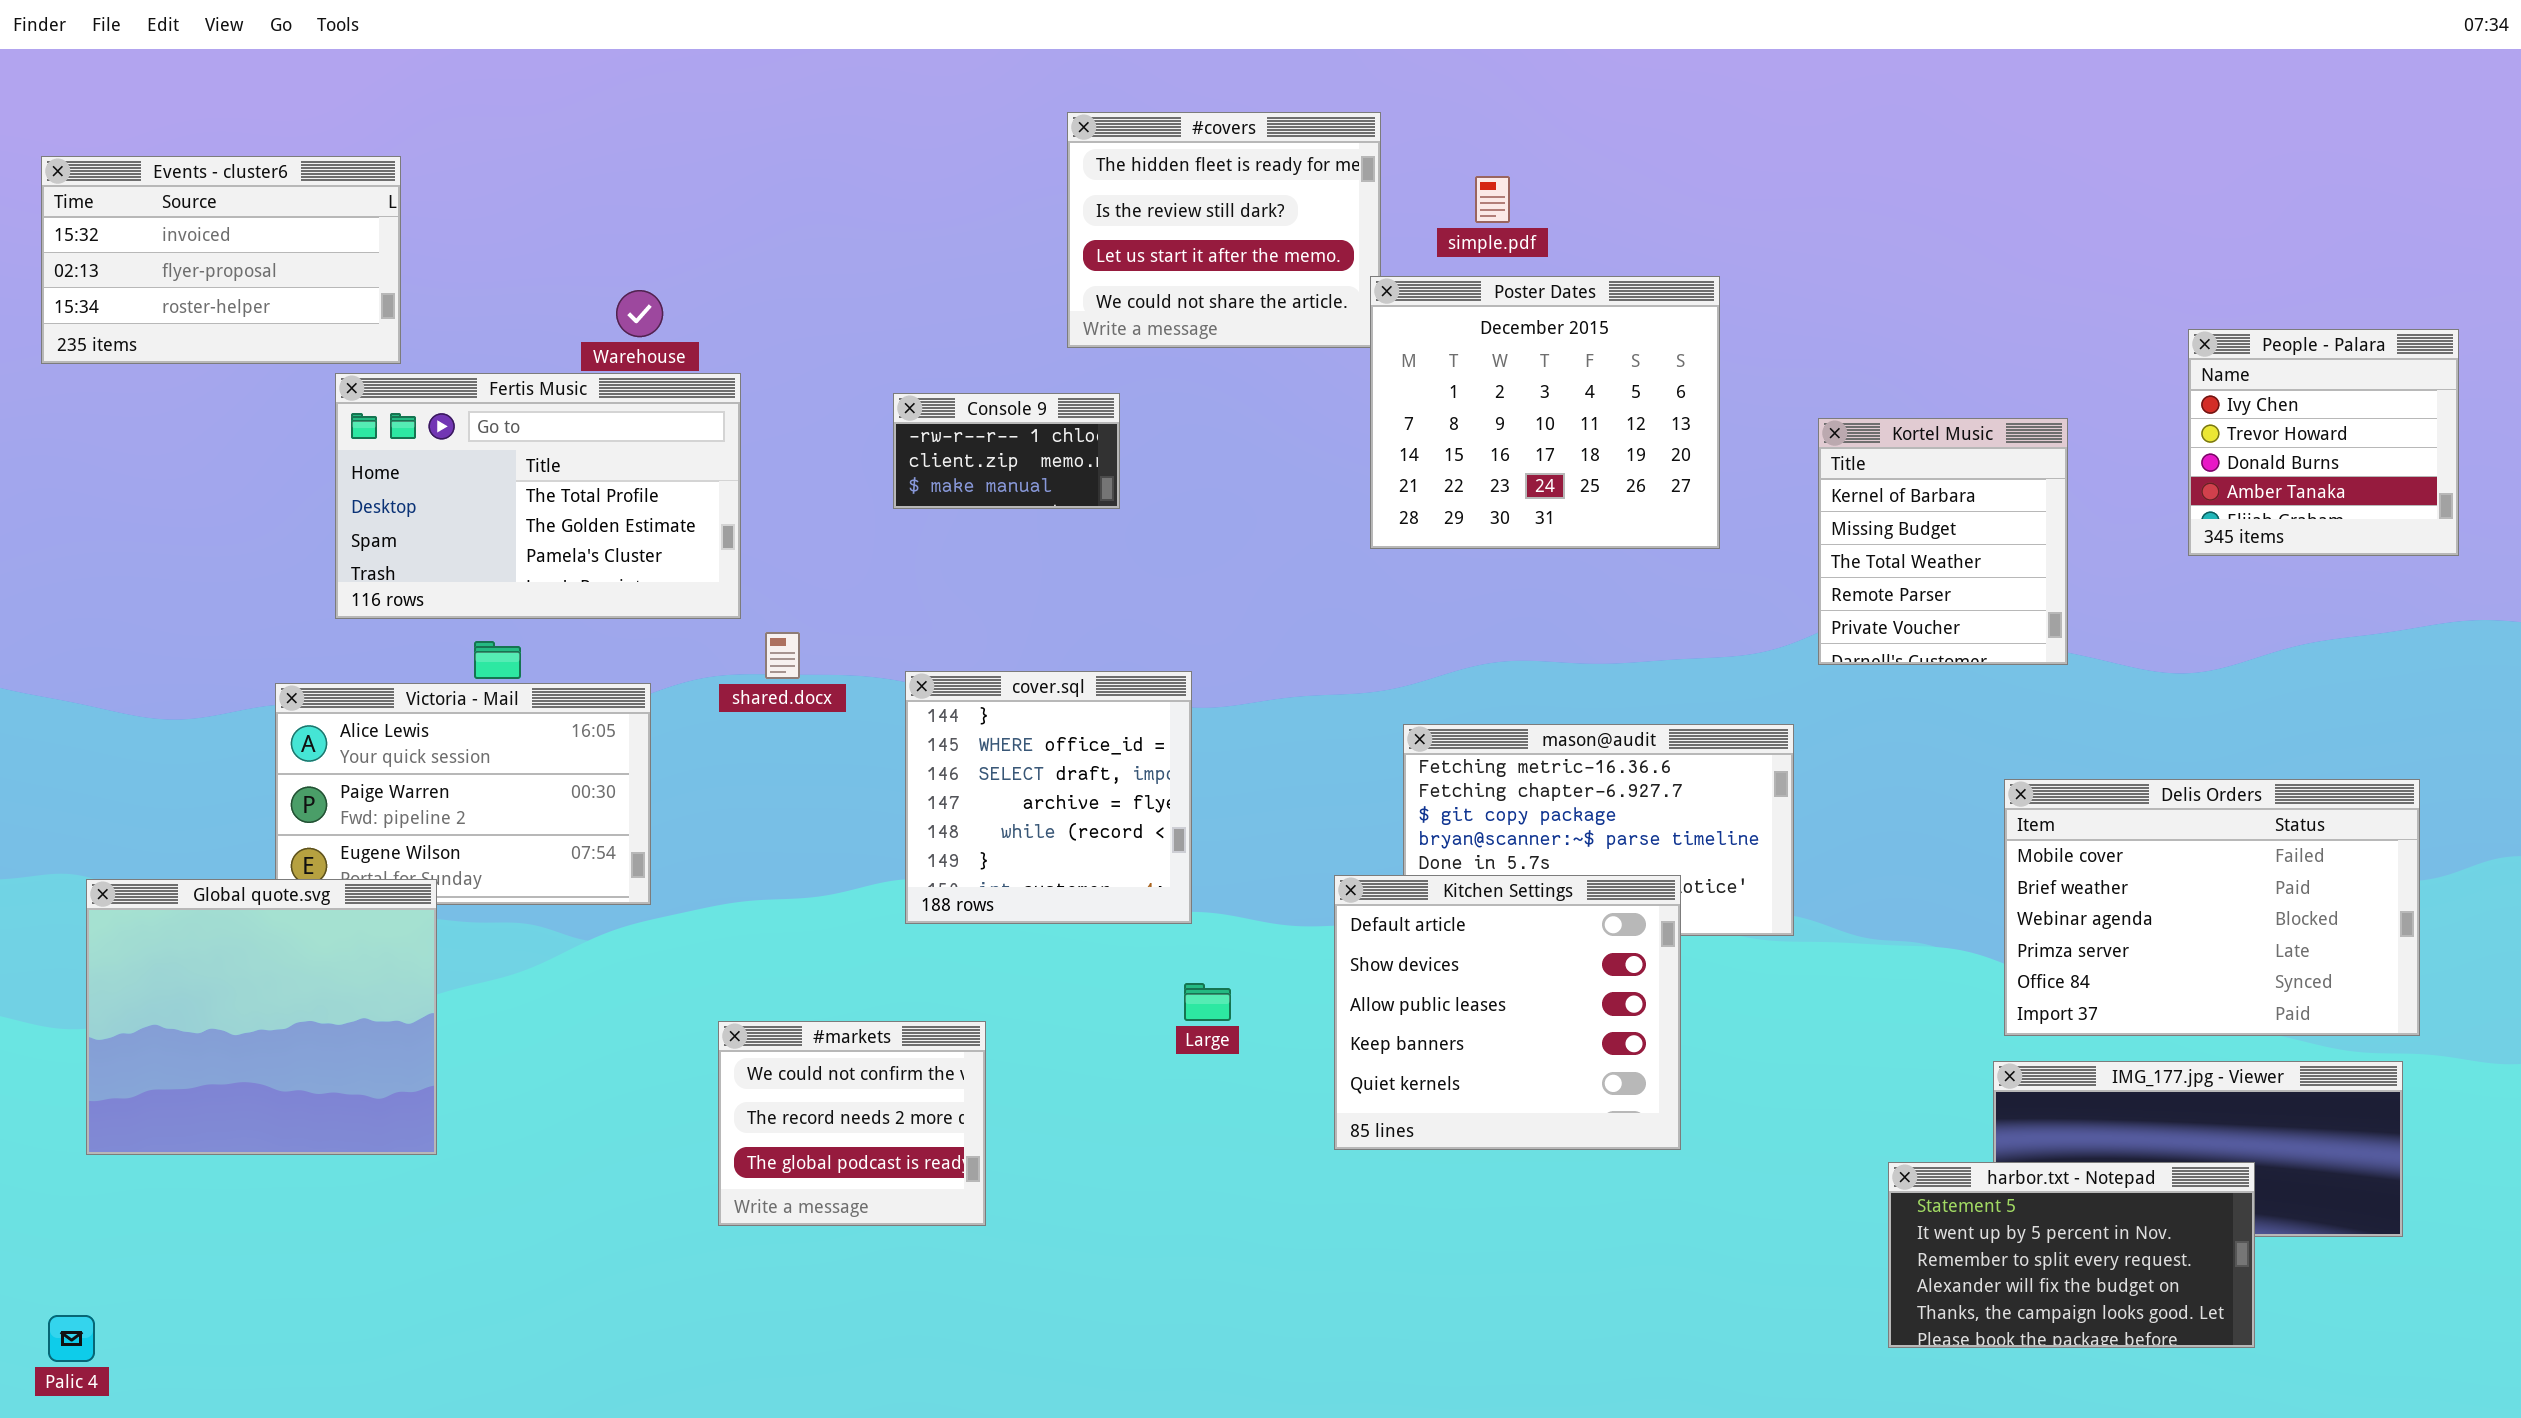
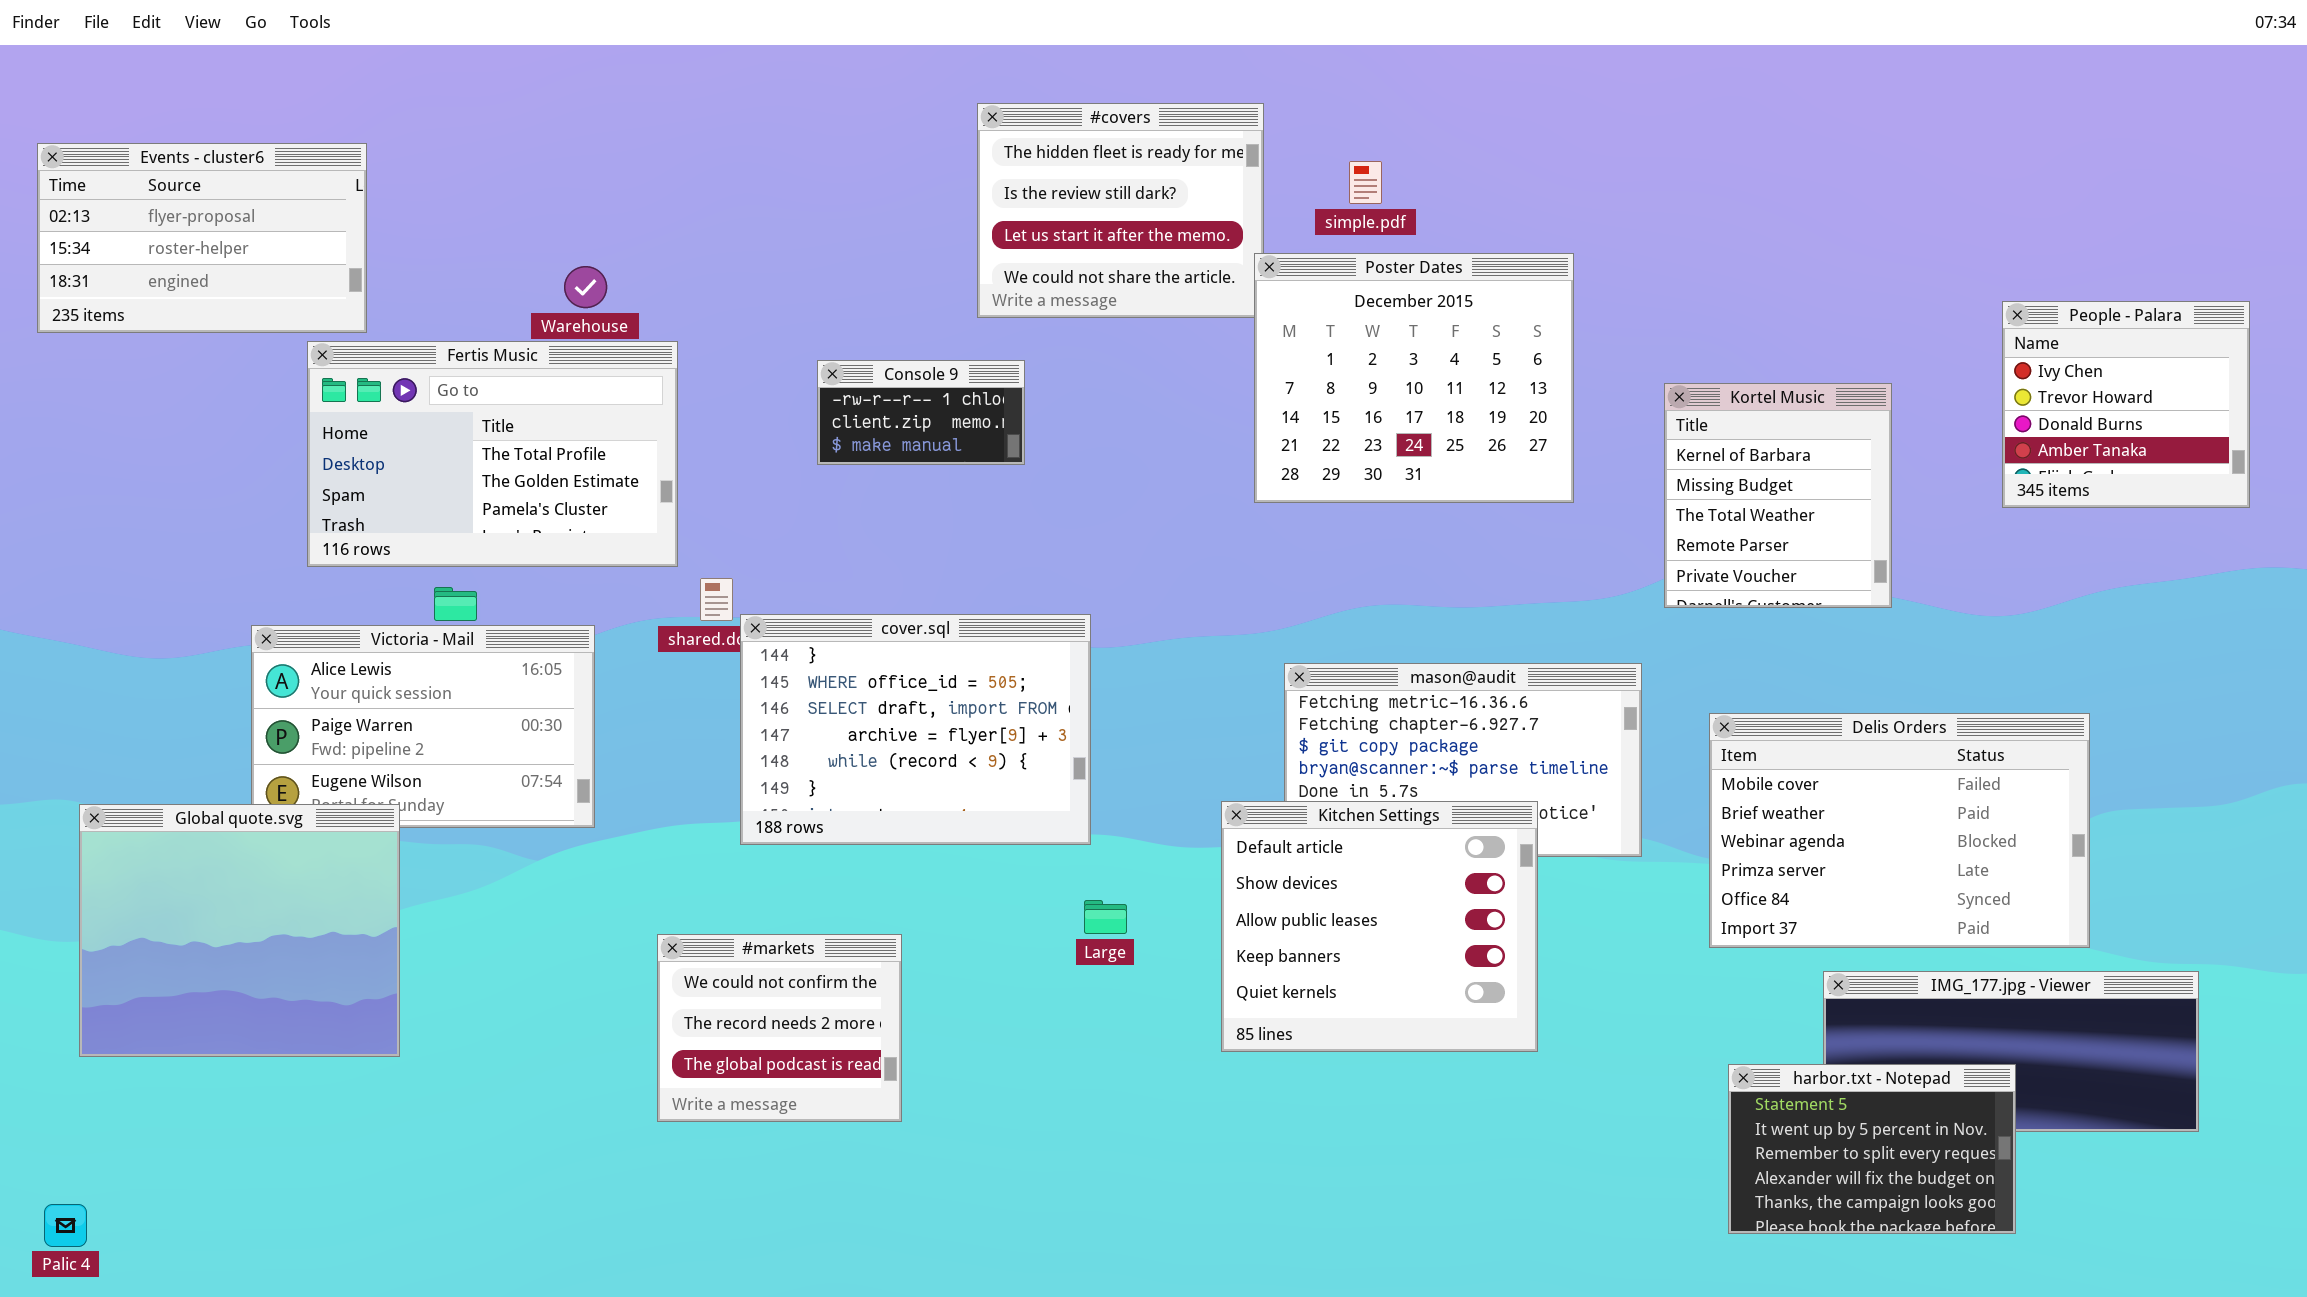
Events - cluster6: [41,156,401,364] -> [37,143,367,333], scrolled down 1 row
cover.sql: [905,671,1192,924] -> [740,614,1091,845], resized
Delis Orders: [2004,779,2420,1036] -> [1709,713,2090,948], moved
harbor.txt - Notepad: [1888,1162,2255,1348] -> [1728,1064,2016,1234], resized

